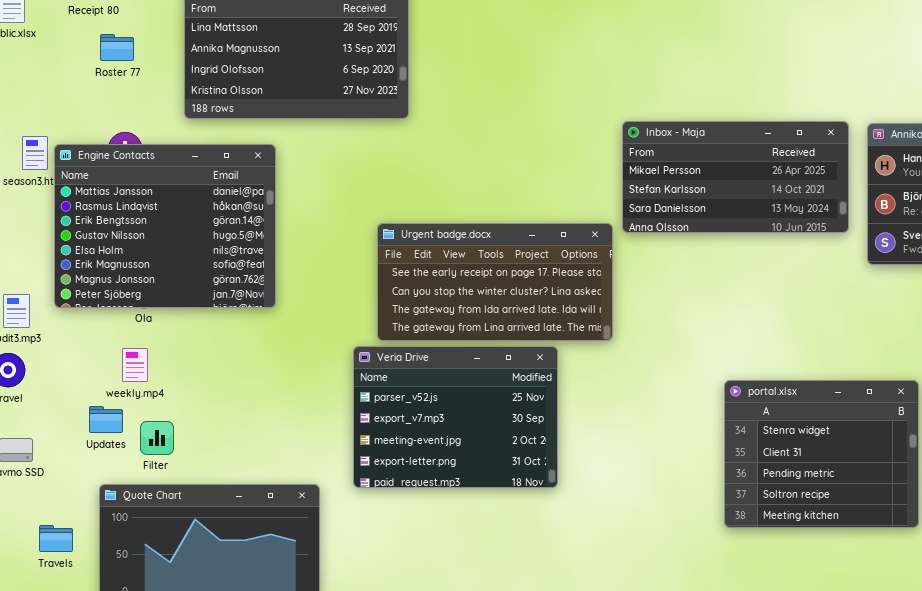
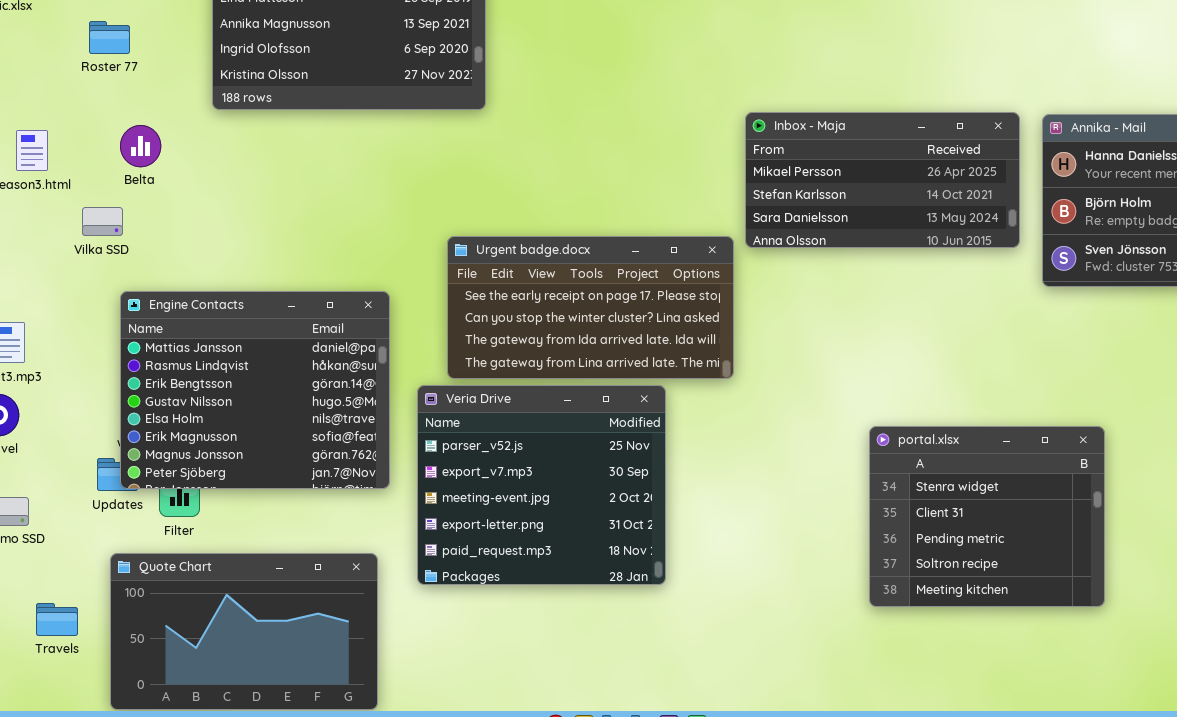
Roster 77: [100,34,134,61] -> [89,21,130,54], moved
Engine Contacts: [54,144,276,308] -> [120,291,390,489], moved
Veria Drive: [353,346,558,488] -> [417,385,666,585], resized

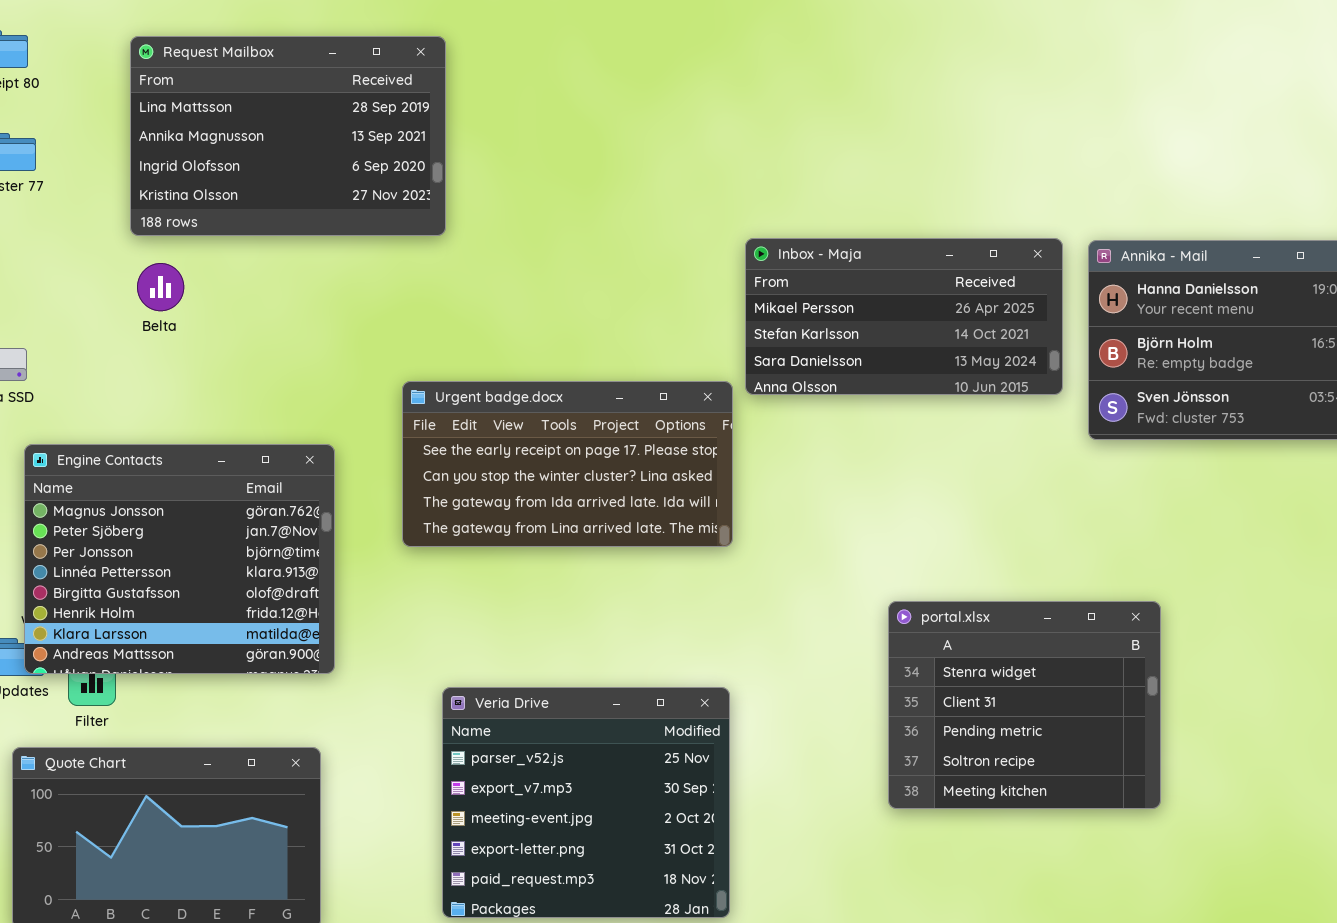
Belta: [120,125,161,167] -> [137,263,184,311], moved
Engine Contacts: [120,291,390,489] -> [24,444,335,674], scrolled down 6 rows
Veria Drive: [417,385,666,585] -> [442,687,730,918], moved

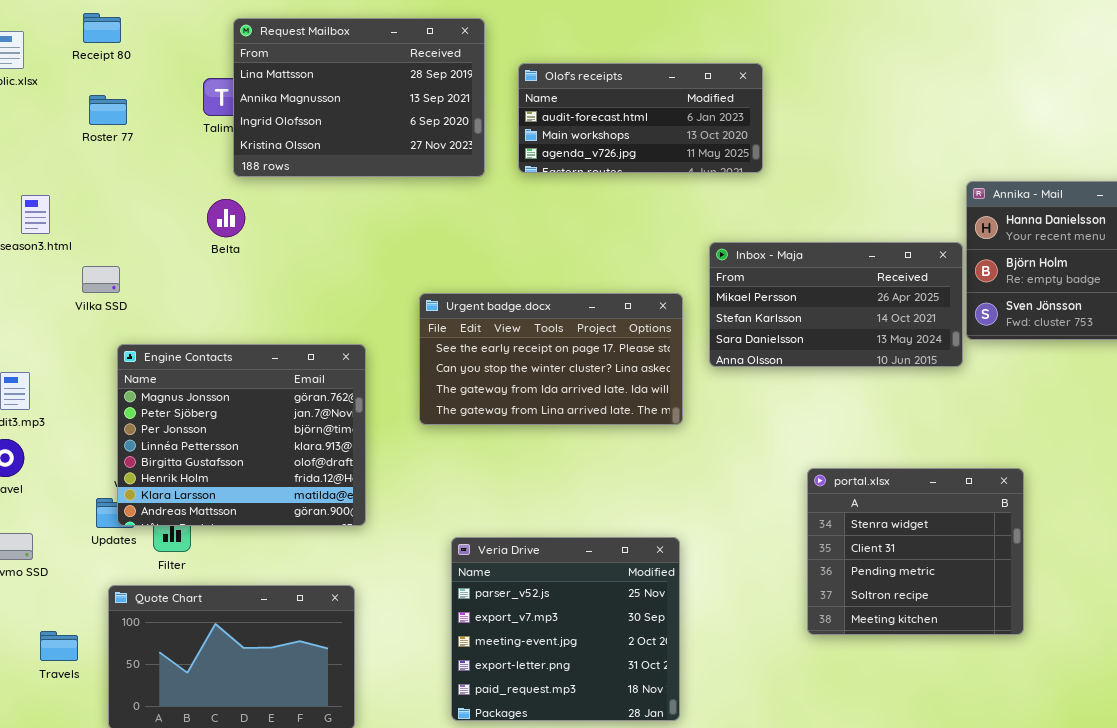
Request Mailbox: [130,36,446,236] -> [233,18,485,177], moved
Olof's receipts: none -> [518,63,763,173], opened
Inbox - Maja: [745,238,1063,395] -> [709,242,963,367], moved

